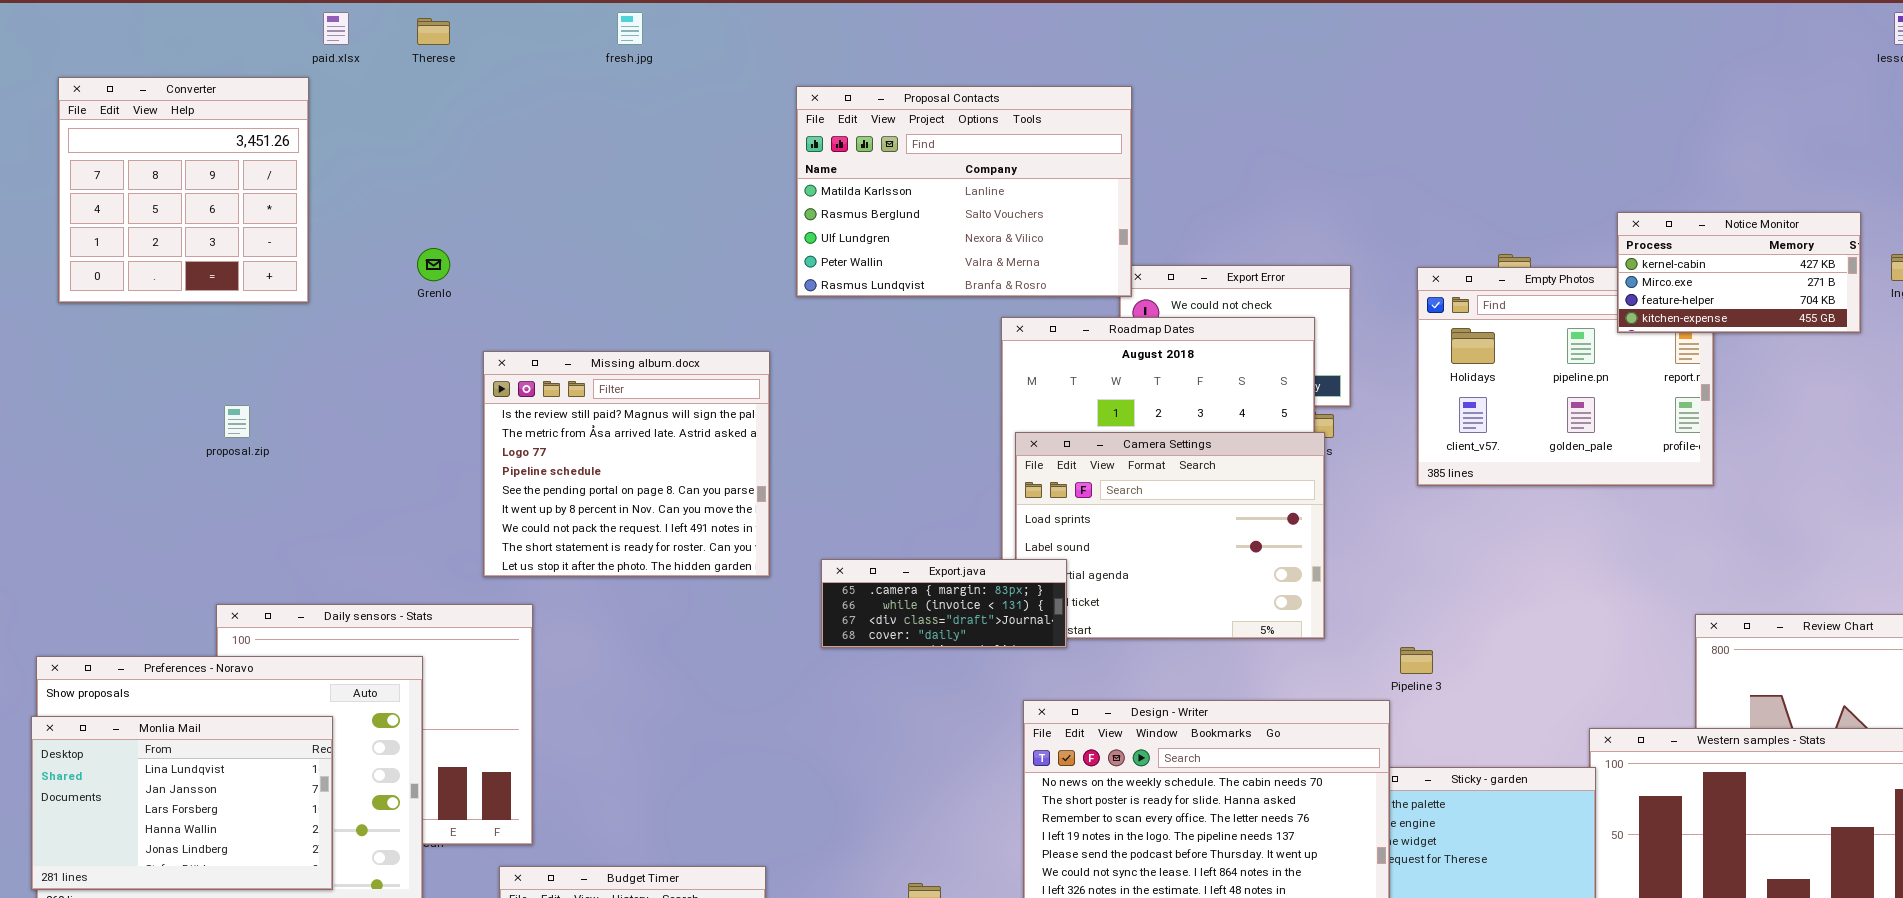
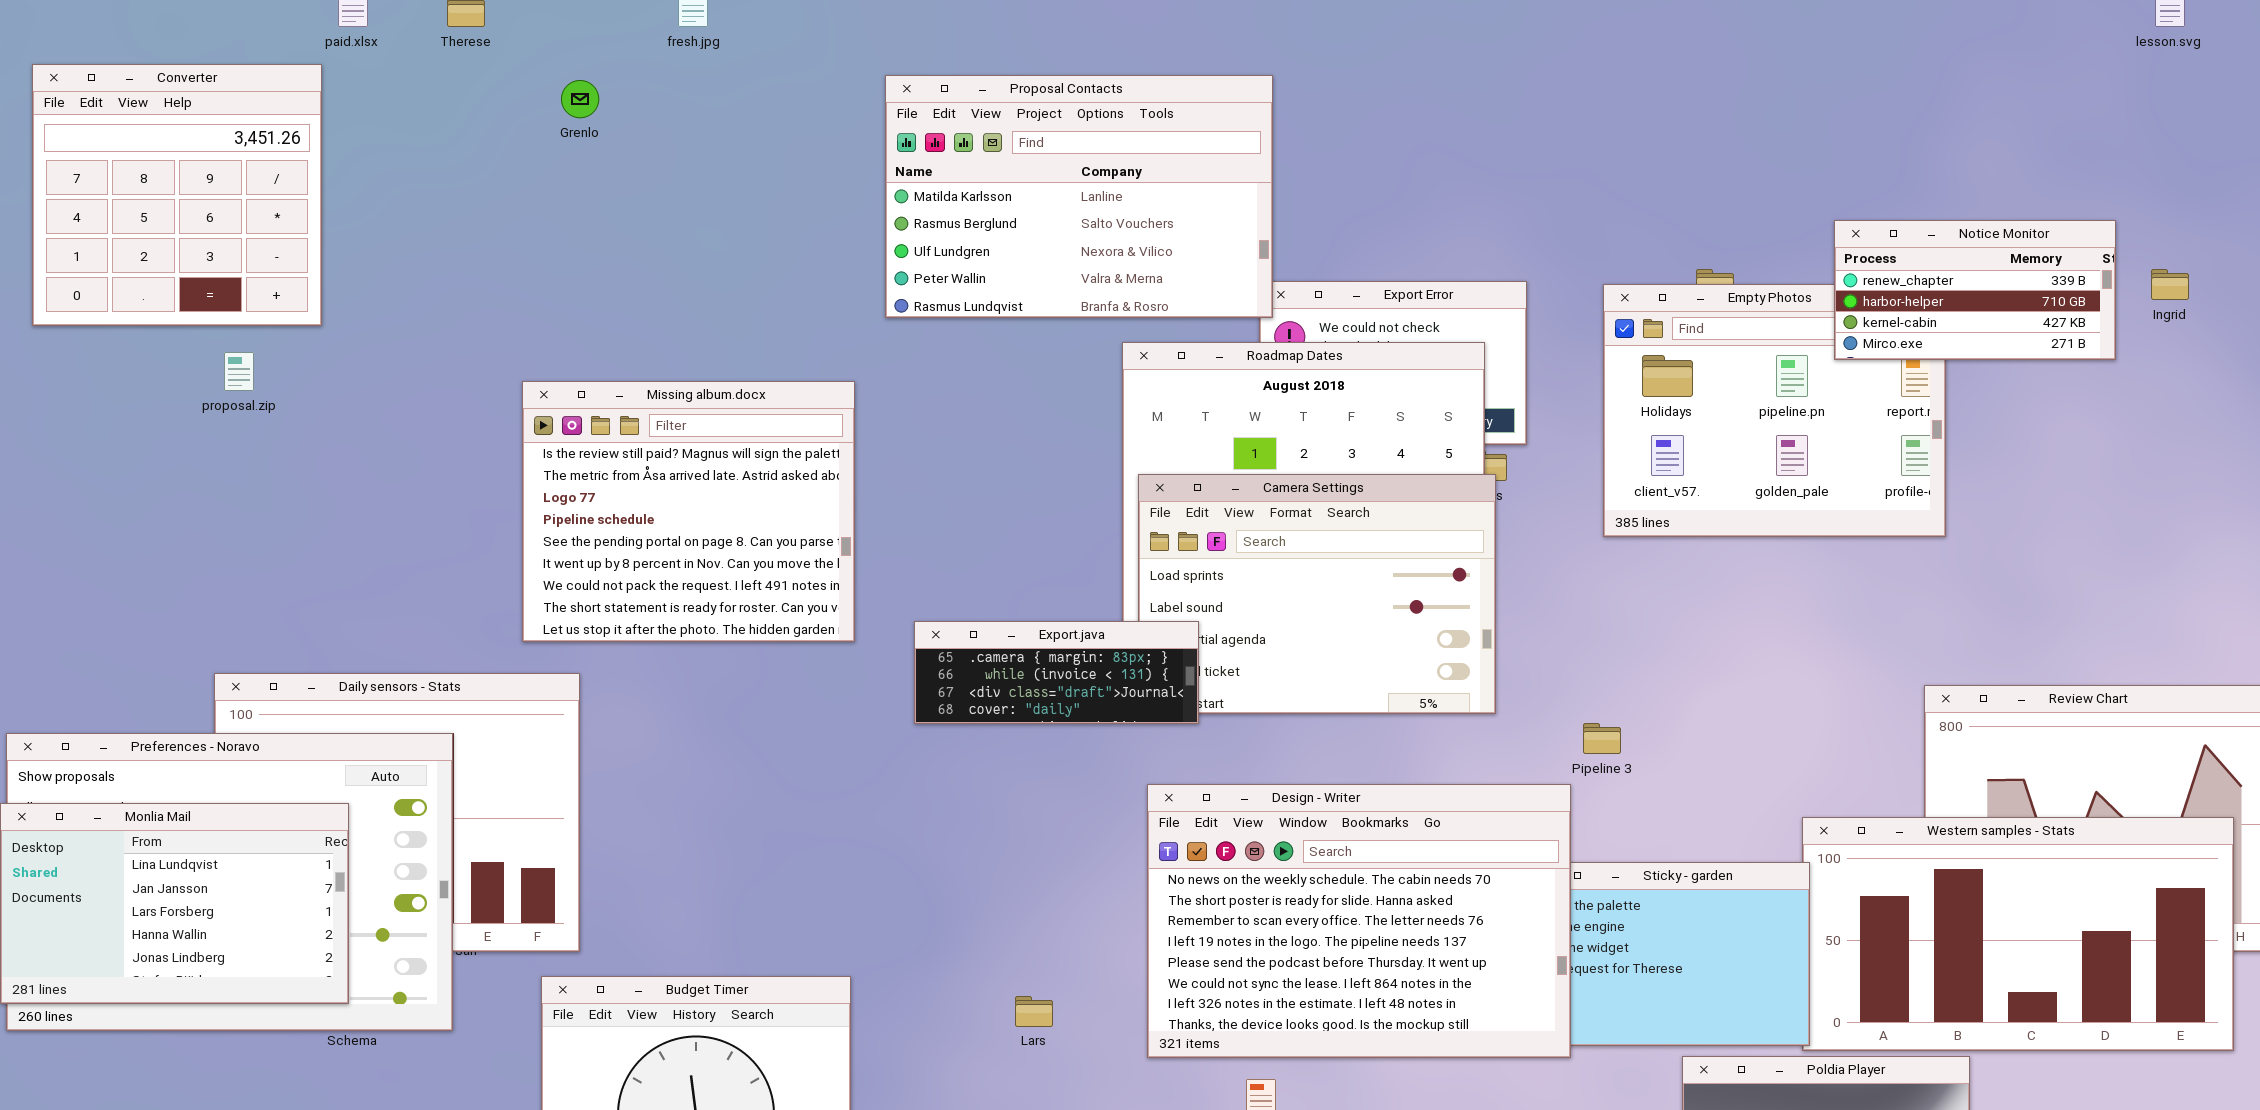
Notice Monitor: [1617,212,1861,333] -> [1834,220,2116,360], scrolled up 2 rows
Grenlo: [417,248,450,281] -> [561,80,599,118], moved
proposal.zip: [224,405,250,438] -> [224,352,254,391], moved

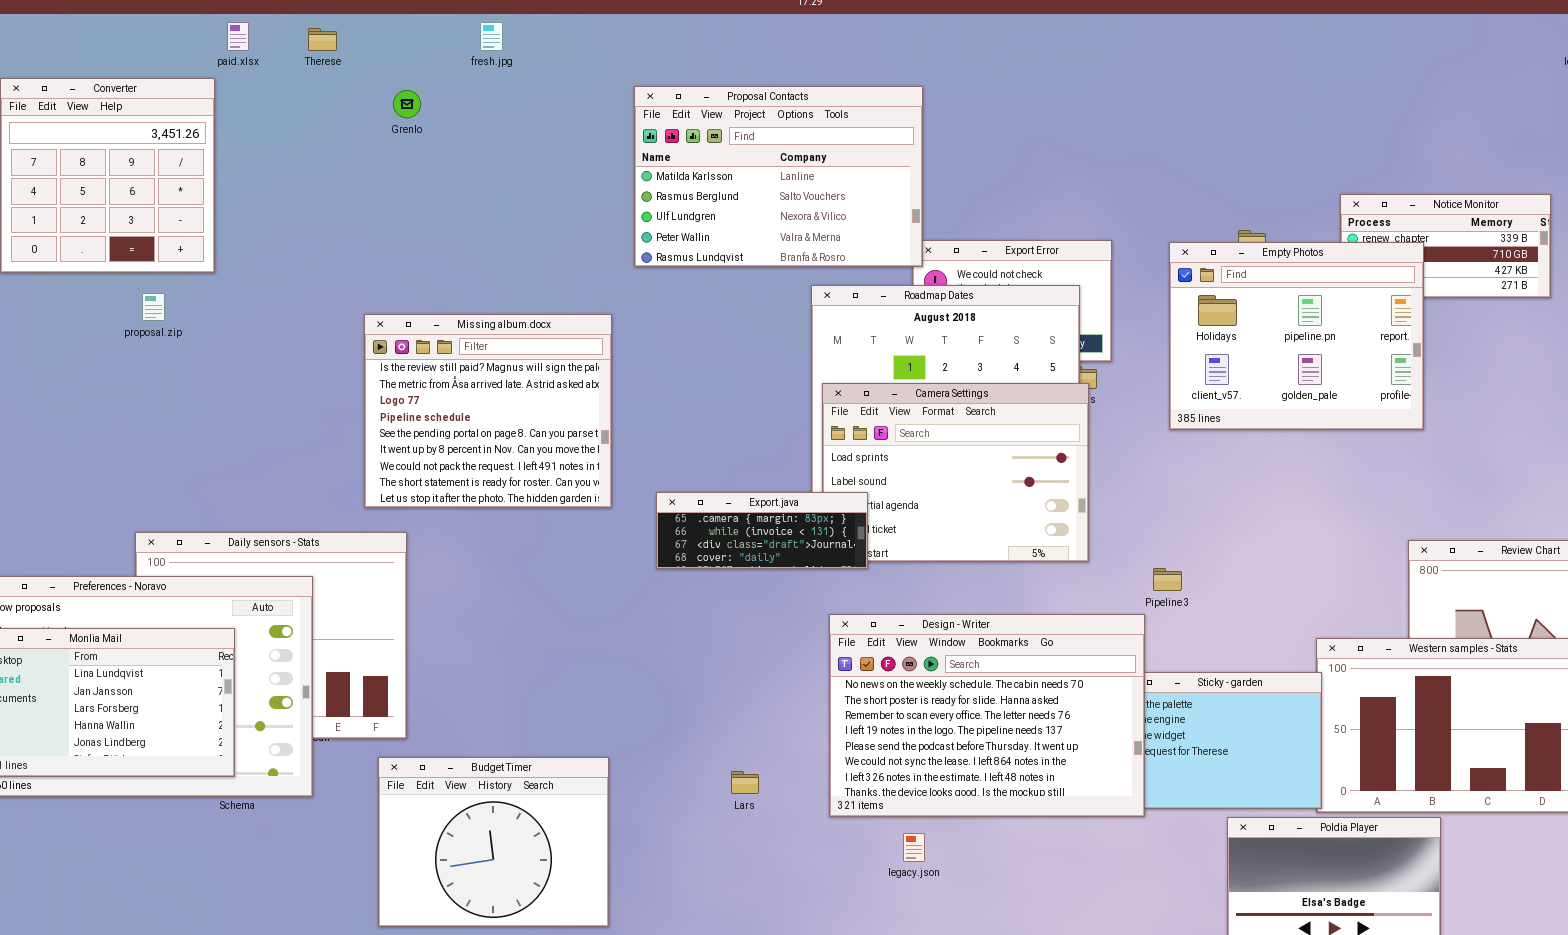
Empty Photos: [1603,284,1946,537] -> [1169,242,1424,430], raised

